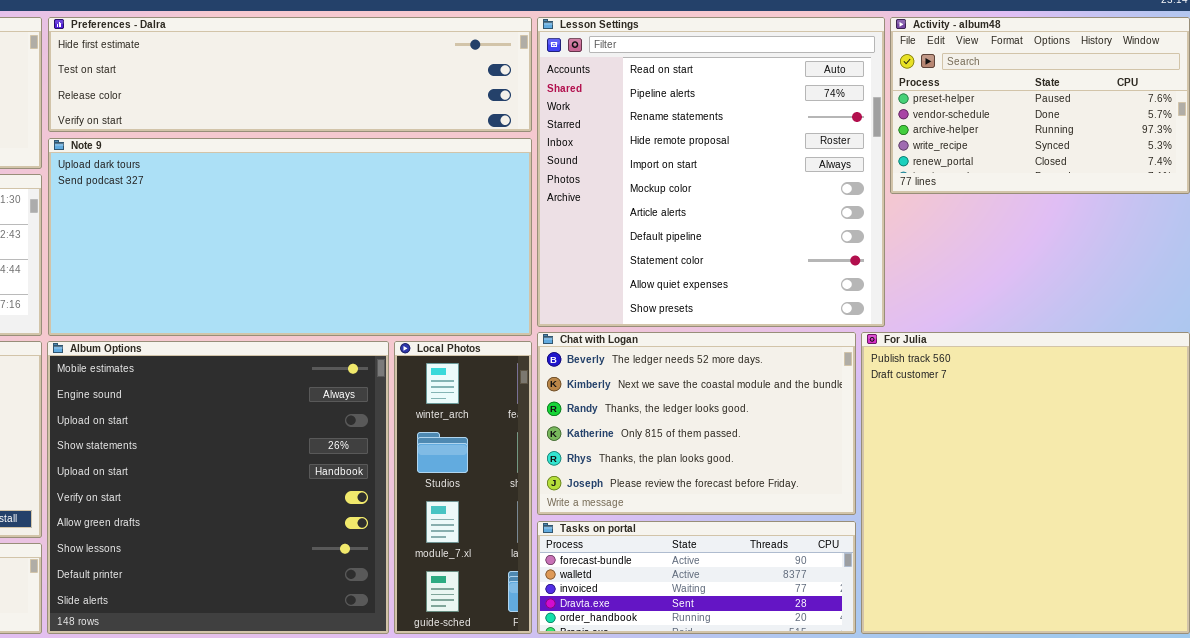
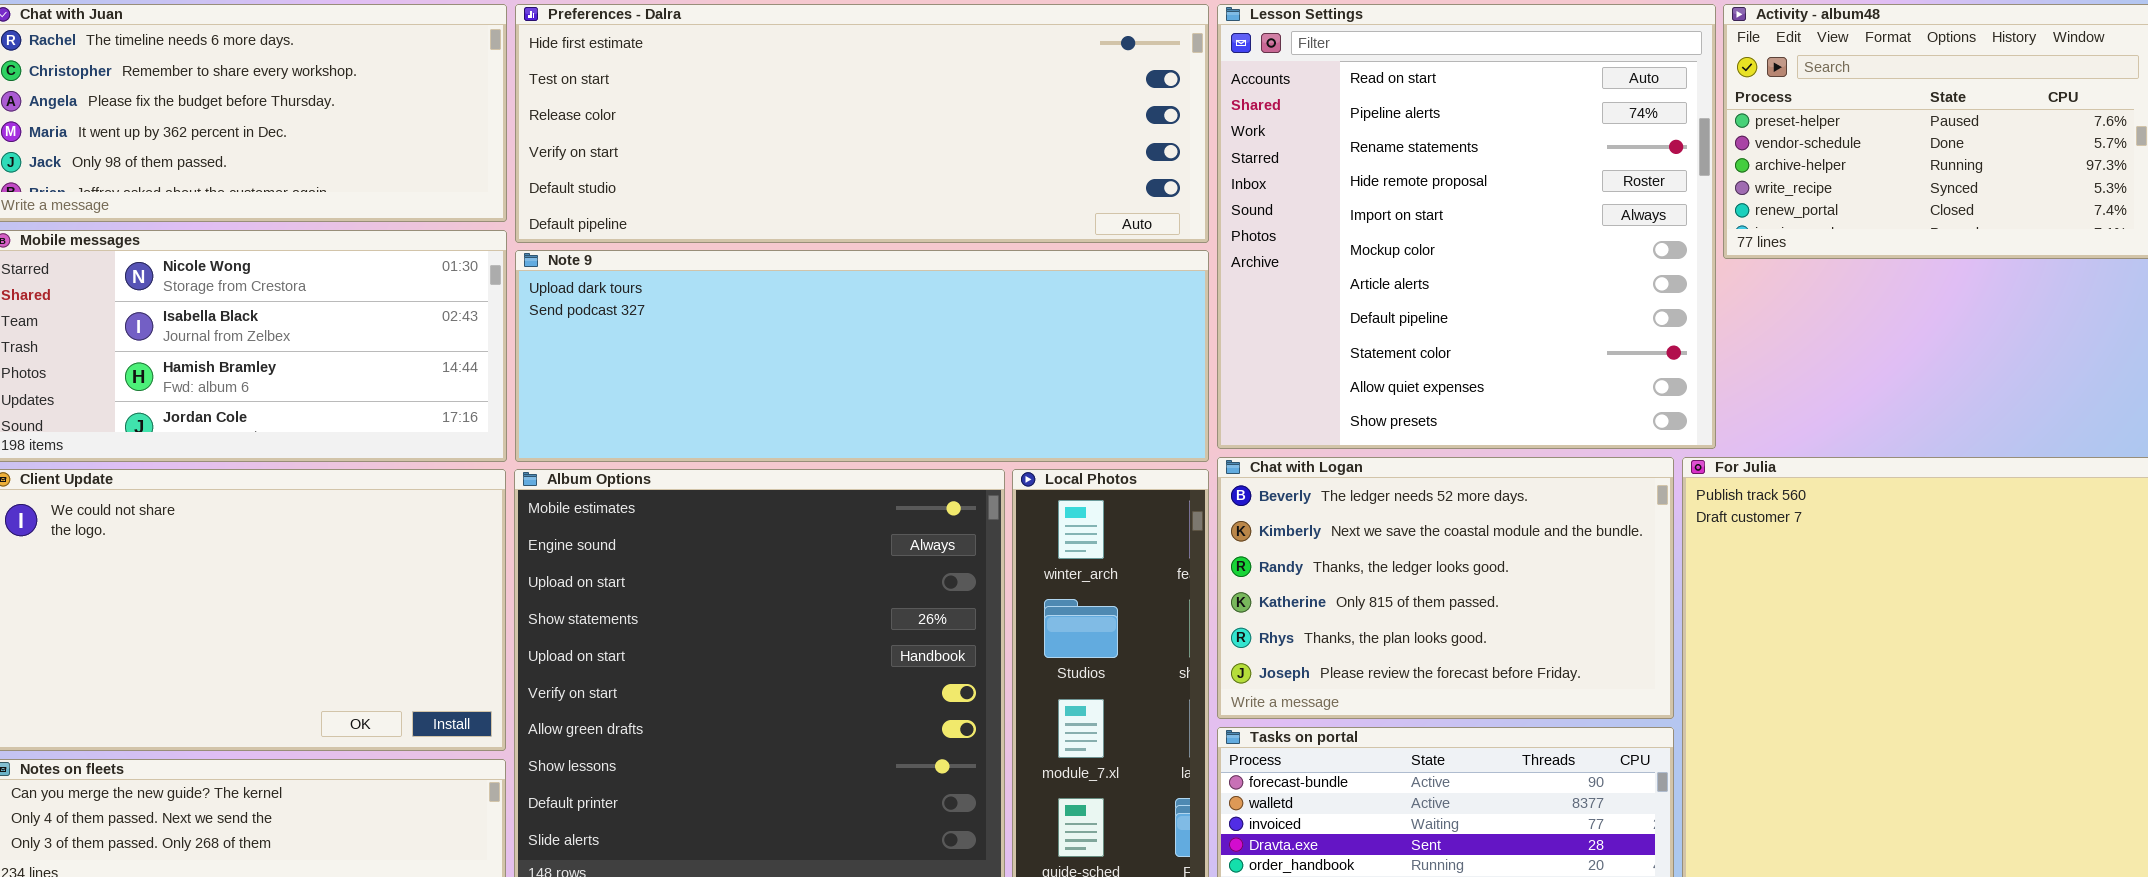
Preferences - Dalra: [48,17,532,132] -> [515,4,1209,243], resized
Note 9: [48,138,532,336] -> [515,250,1209,462], resized

